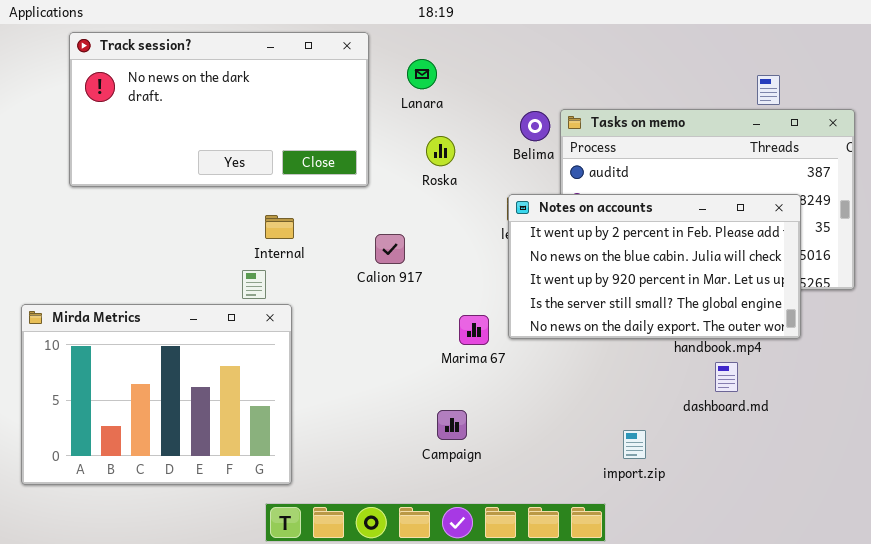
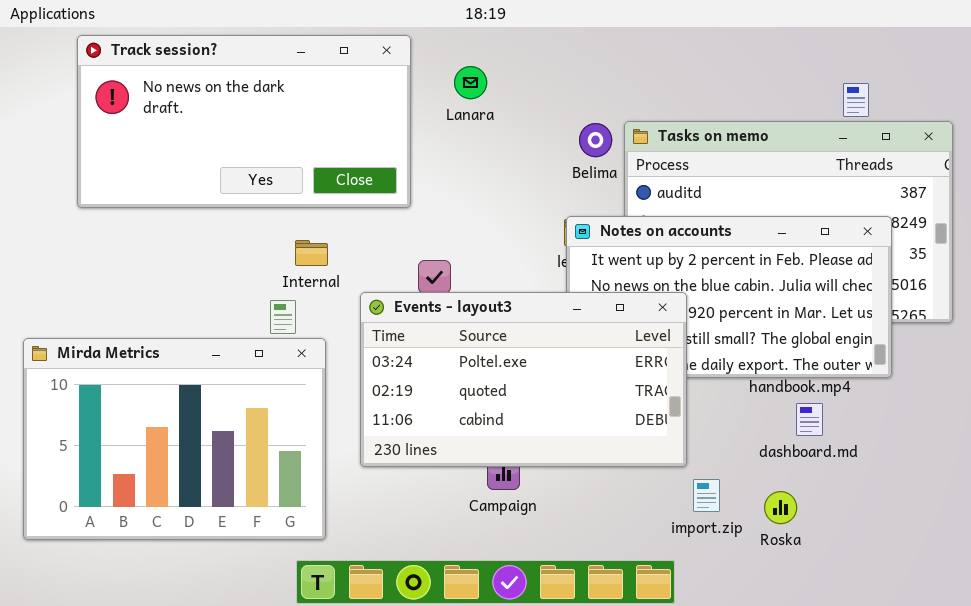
Roska: [426,136,455,166] -> [764,491,797,524], moved
Events - layout3: none -> [360,292,687,467], opened

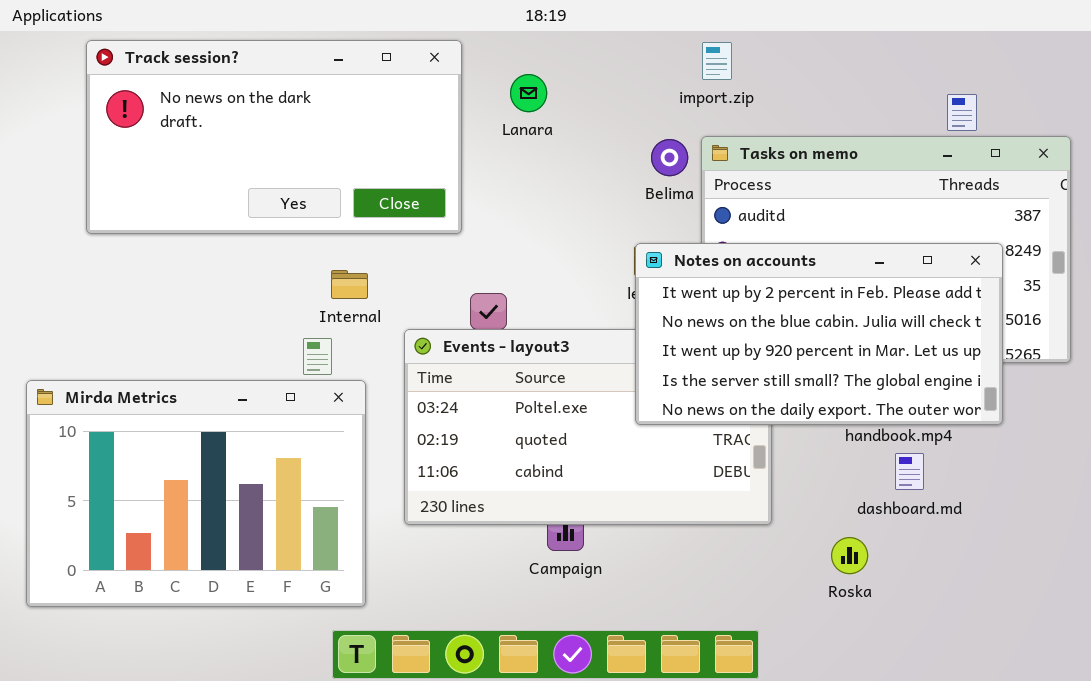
Notes on accounts: [566,216,892,378] -> [635,243,1003,425], raised
import.zip: [693,479,720,512] -> [702,42,732,80], moved
Roska: [764,491,797,524] -> [831,537,868,574], moved

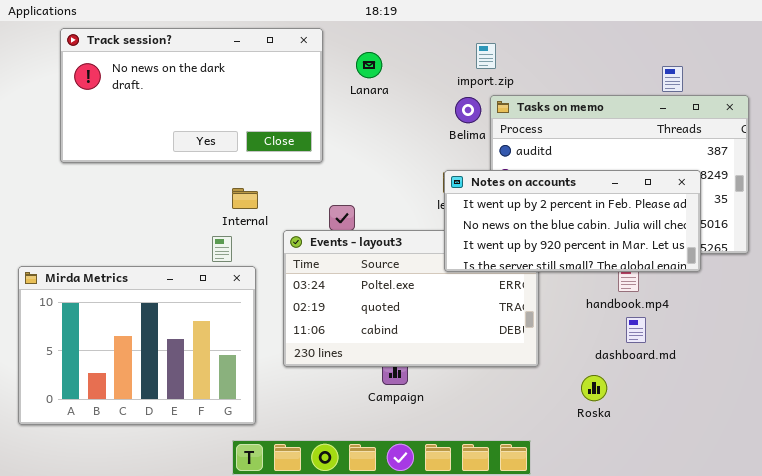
import.zip: [702,42,732,80] -> [476,43,496,69], moved
Notes on accounts: [635,243,1003,425] -> [444,170,701,272], resized

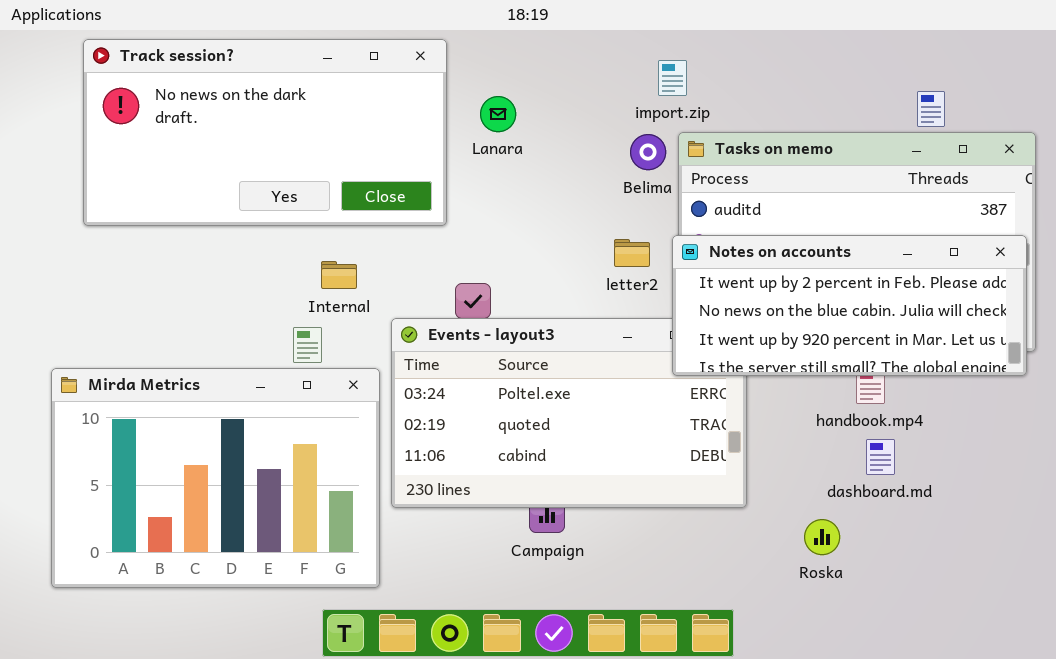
Lanara: [356,52,382,78] -> [480,96,516,132], moved
Notes on accounts: [444,170,701,272] -> [672,235,1027,376], moved
Mirda Metrics: [18,266,256,425] -> [51,368,380,588], moved

